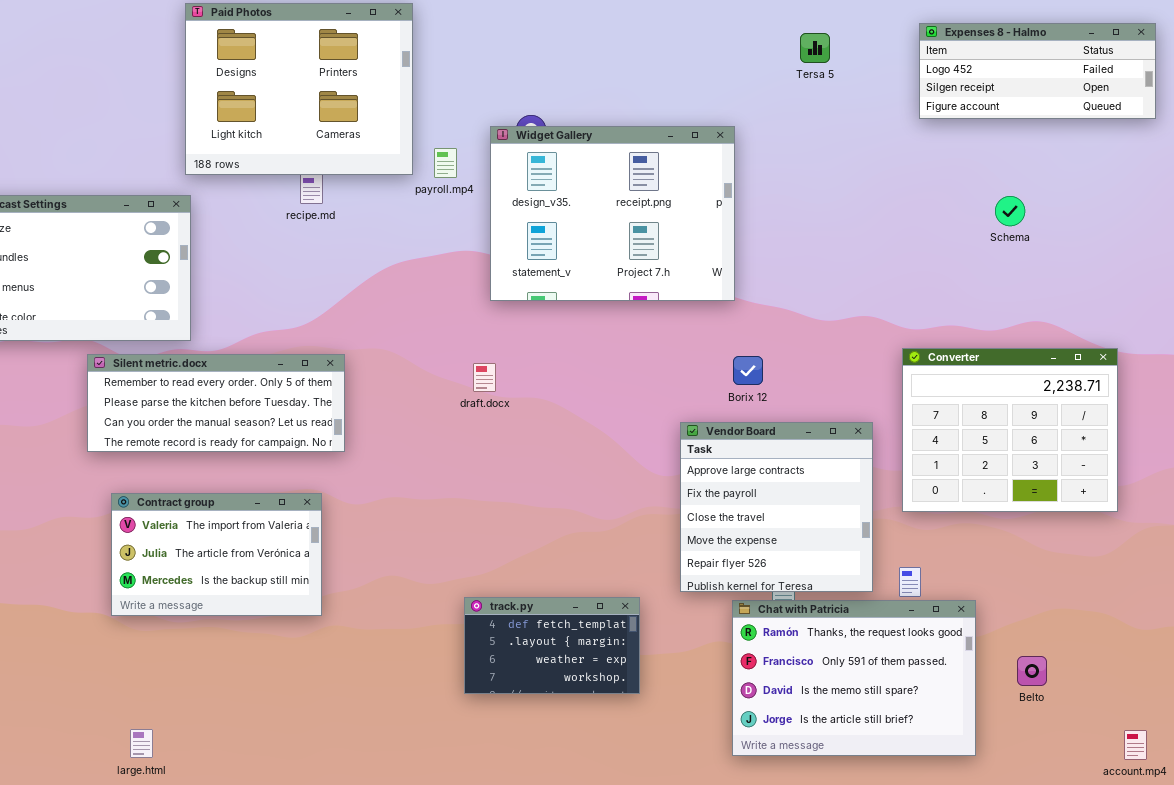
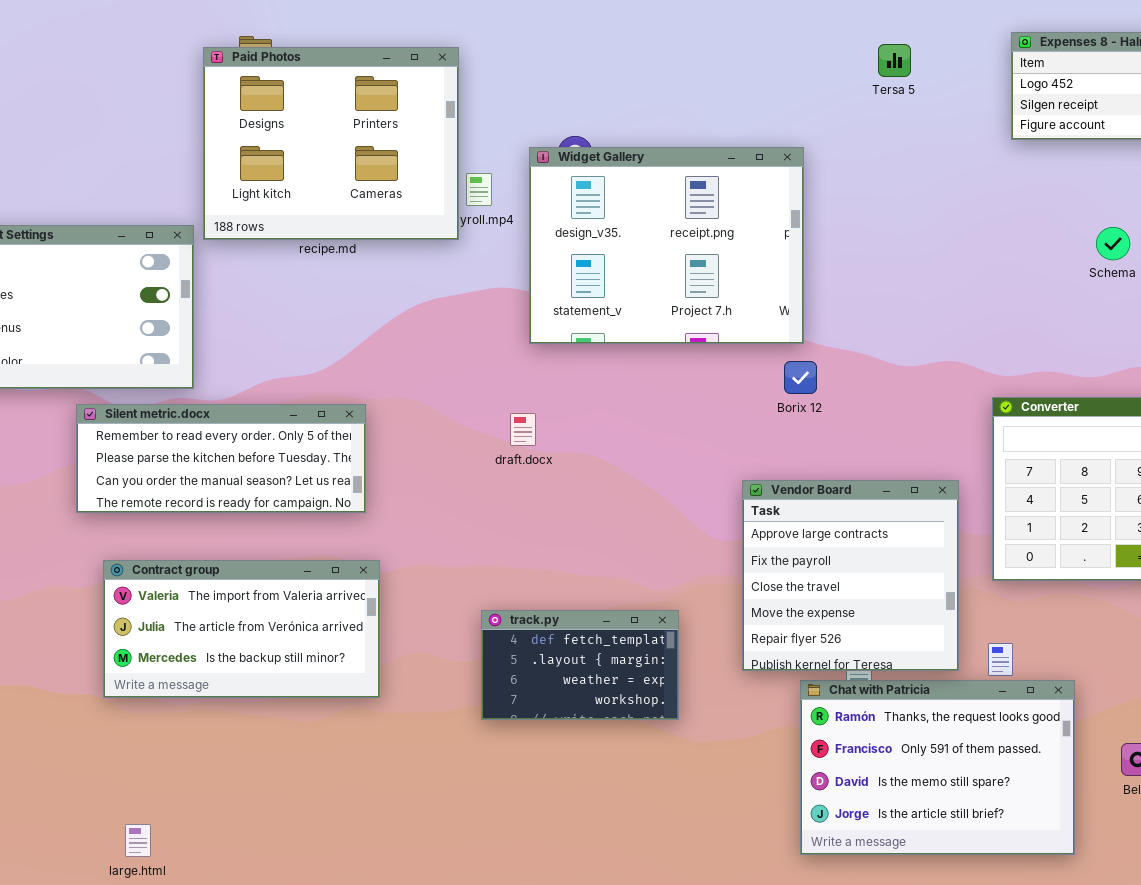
Paid Photos: [185,3,413,175] -> [203,47,459,240], moved
Borix 12: [733,356,763,385] -> [784,361,817,394], moved
Contract group: [111,493,322,616] -> [103,560,380,698], resized
track.py: [464,597,640,694] -> [481,610,679,720], moved

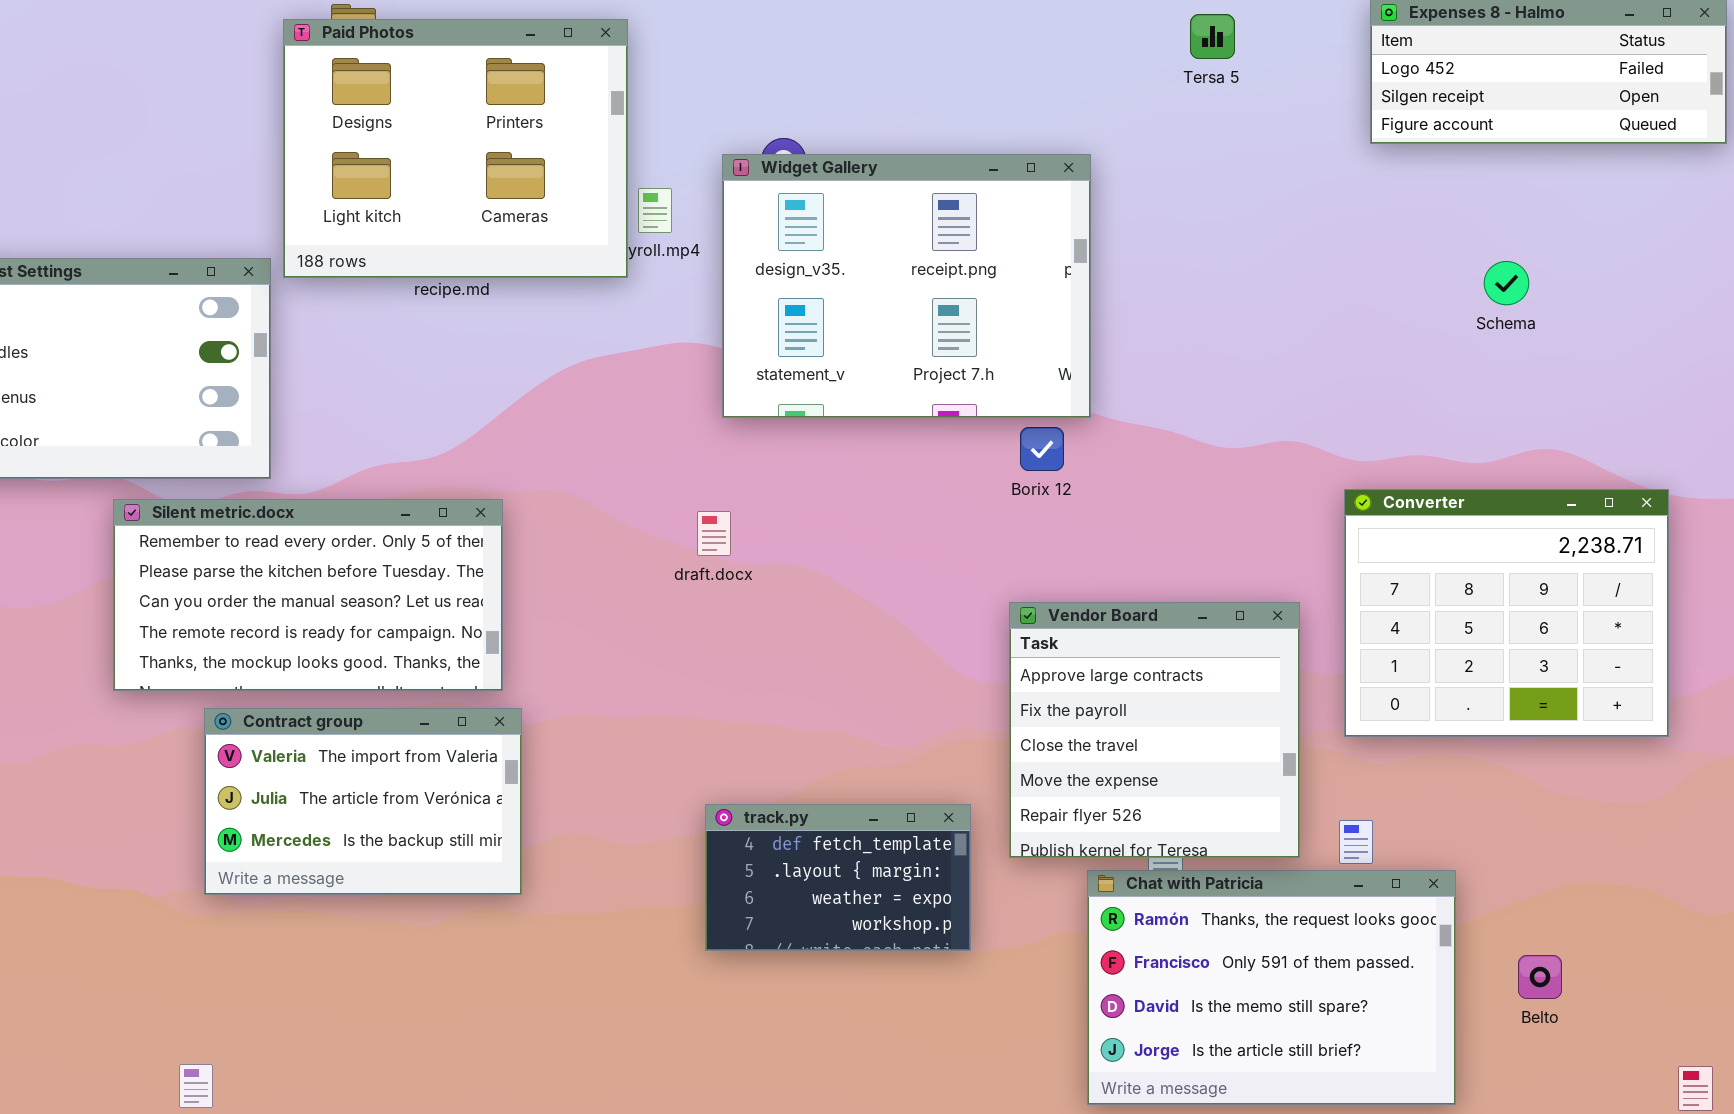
Borix 12: [784,361,817,394] -> [1020,427,1064,471], moved
Silent metric.docx: [76,404,366,513] -> [113,499,503,691], resized
Contract group: [103,560,380,698] -> [204,708,522,895], resized
track.py: [481,610,679,720] -> [705,804,971,951], moved

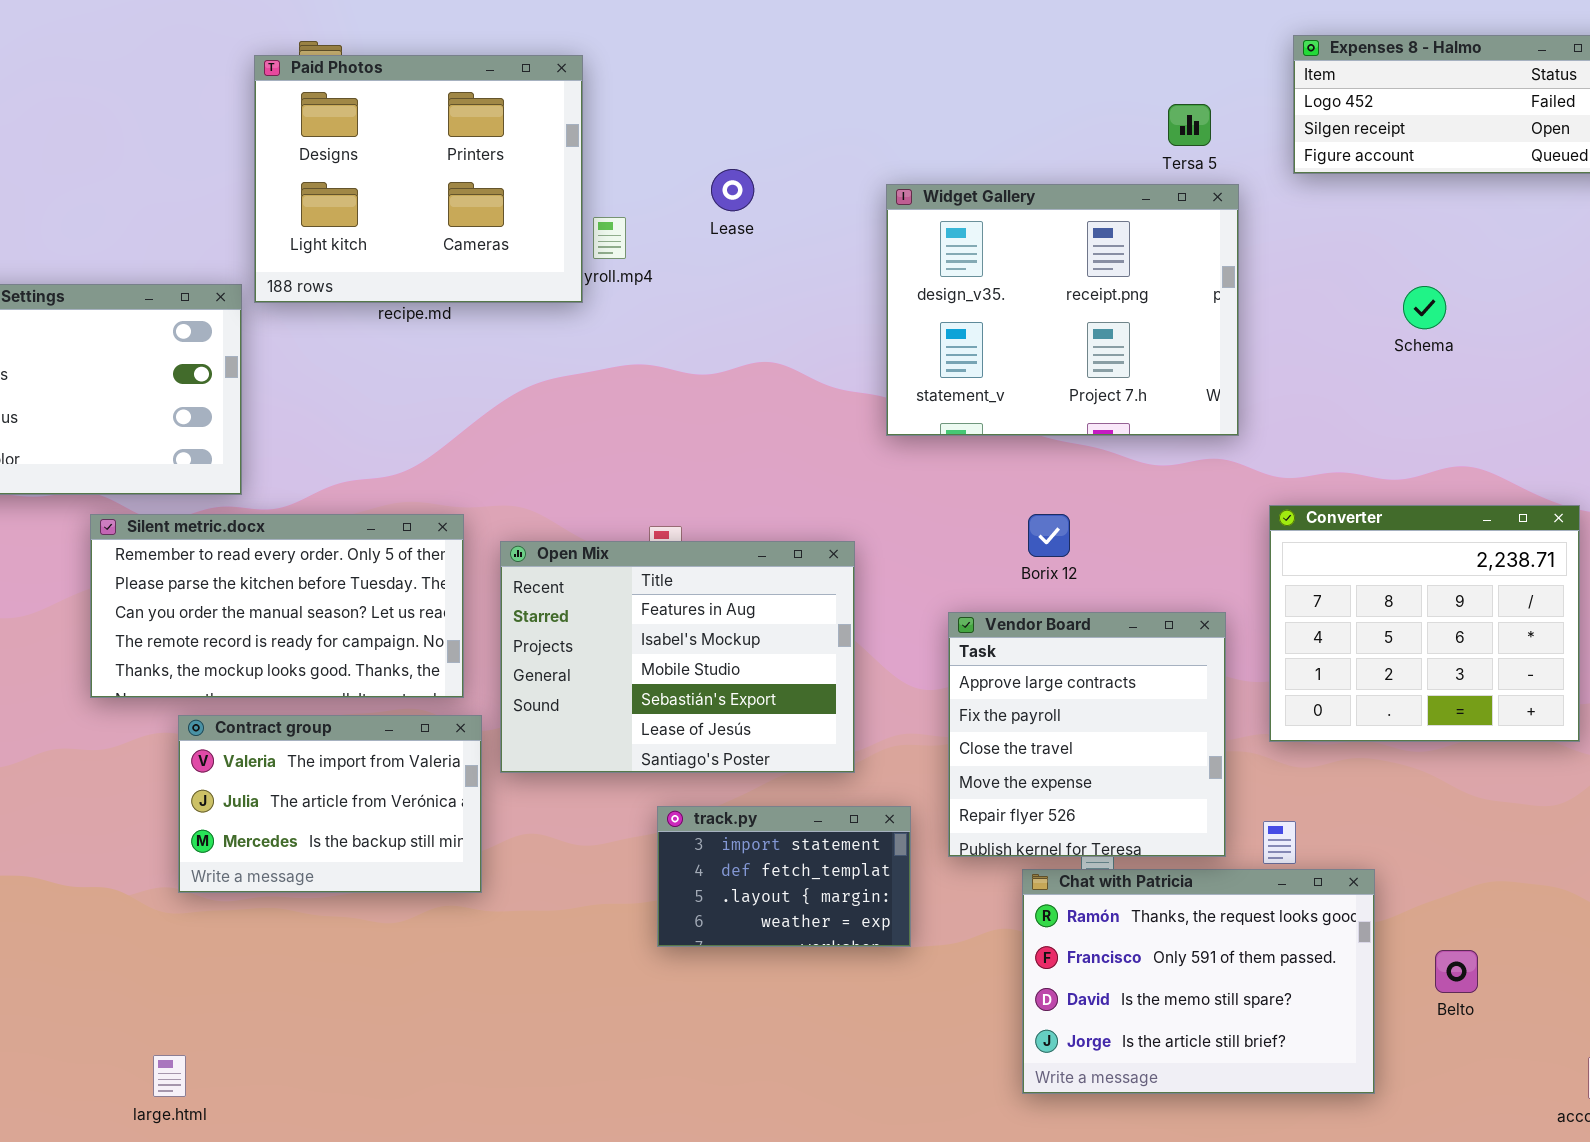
Tersa 5: [1190,14,1235,59] -> [1168,104,1211,146], moved
Widget Gallery: [722,154,1091,418] -> [886,184,1239,436], moved
Borix 12: [1020,427,1064,471] -> [1028,514,1070,557], moved
Open Mix: none -> [500,541,855,773], opened
track.py: [705,804,971,951] -> [657,806,911,947], scrolled up 1 row

